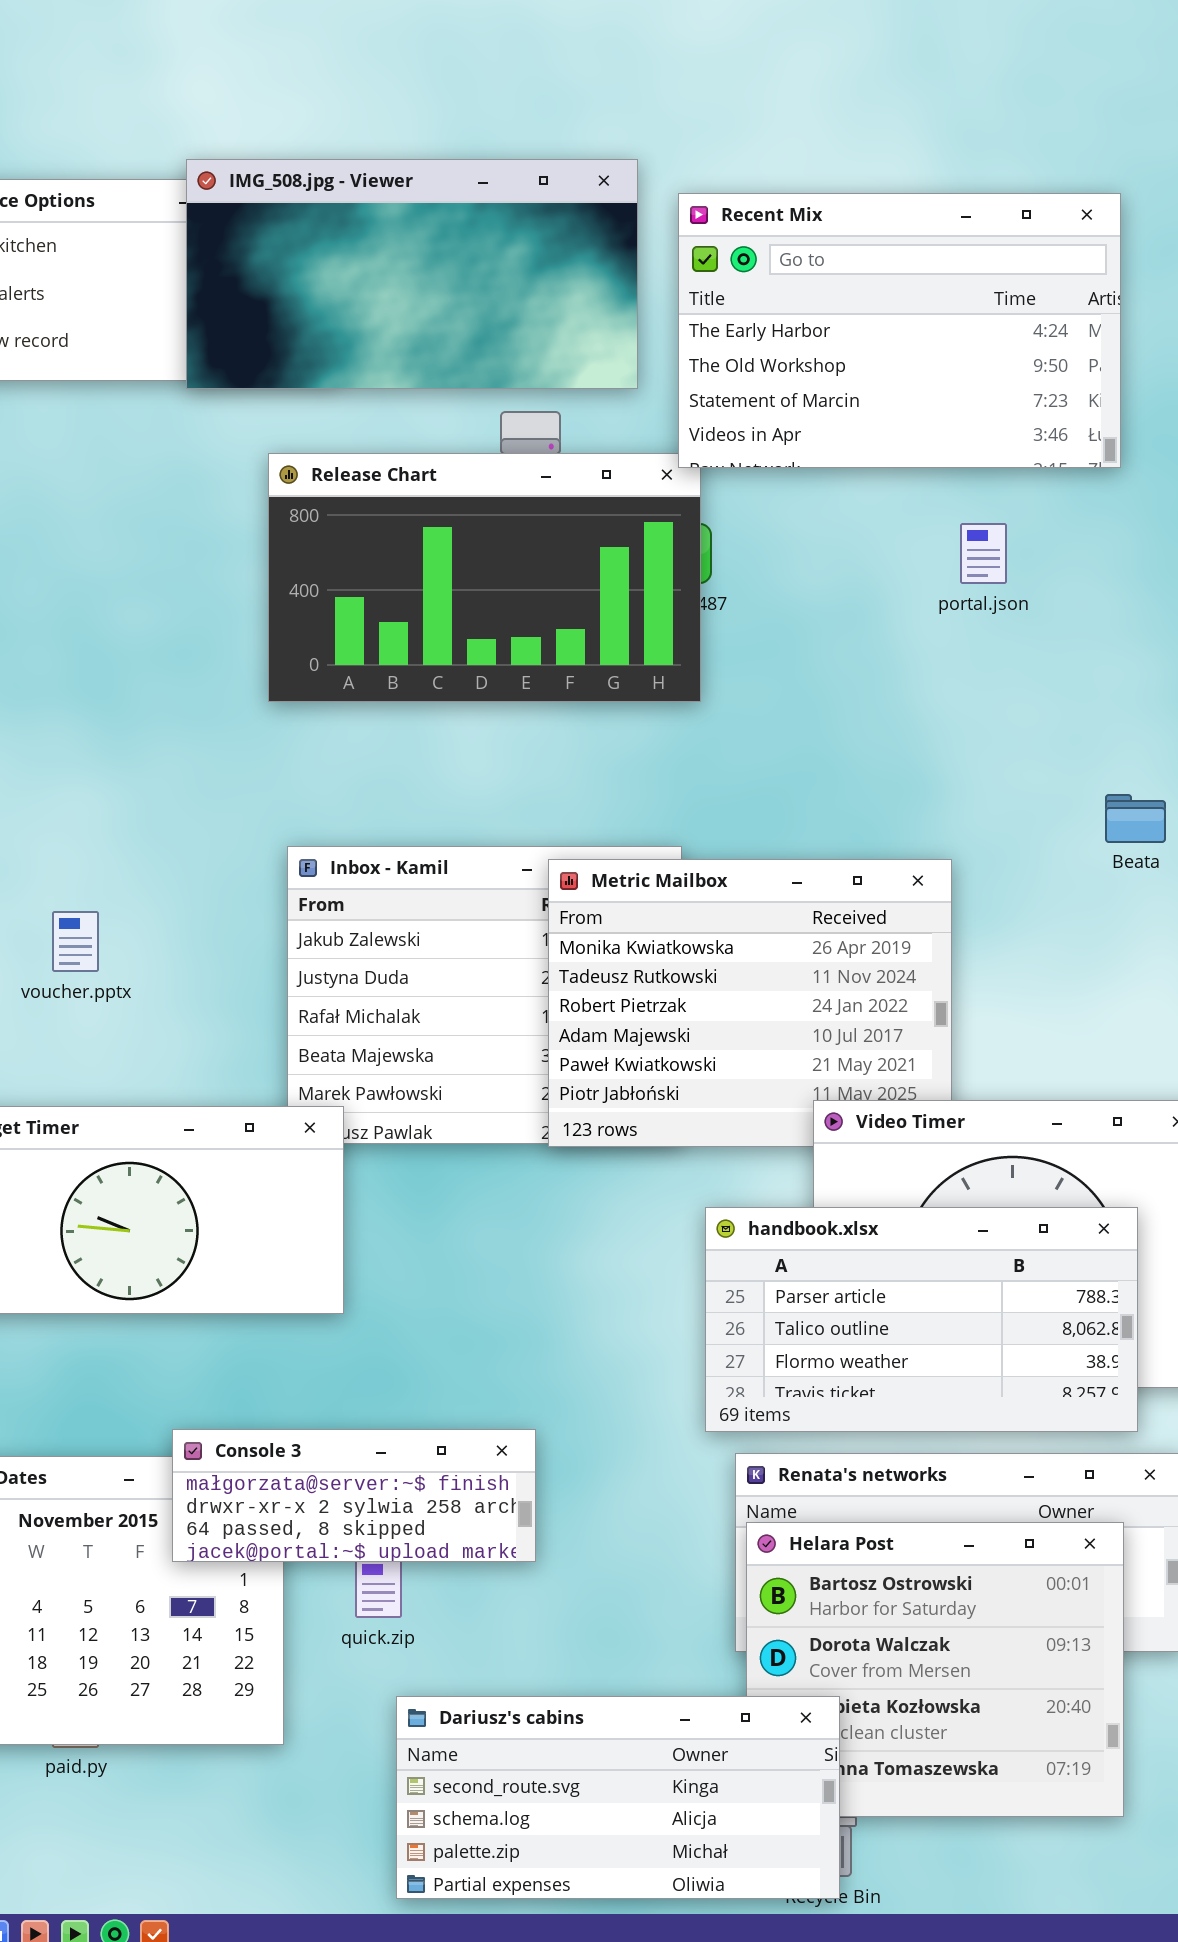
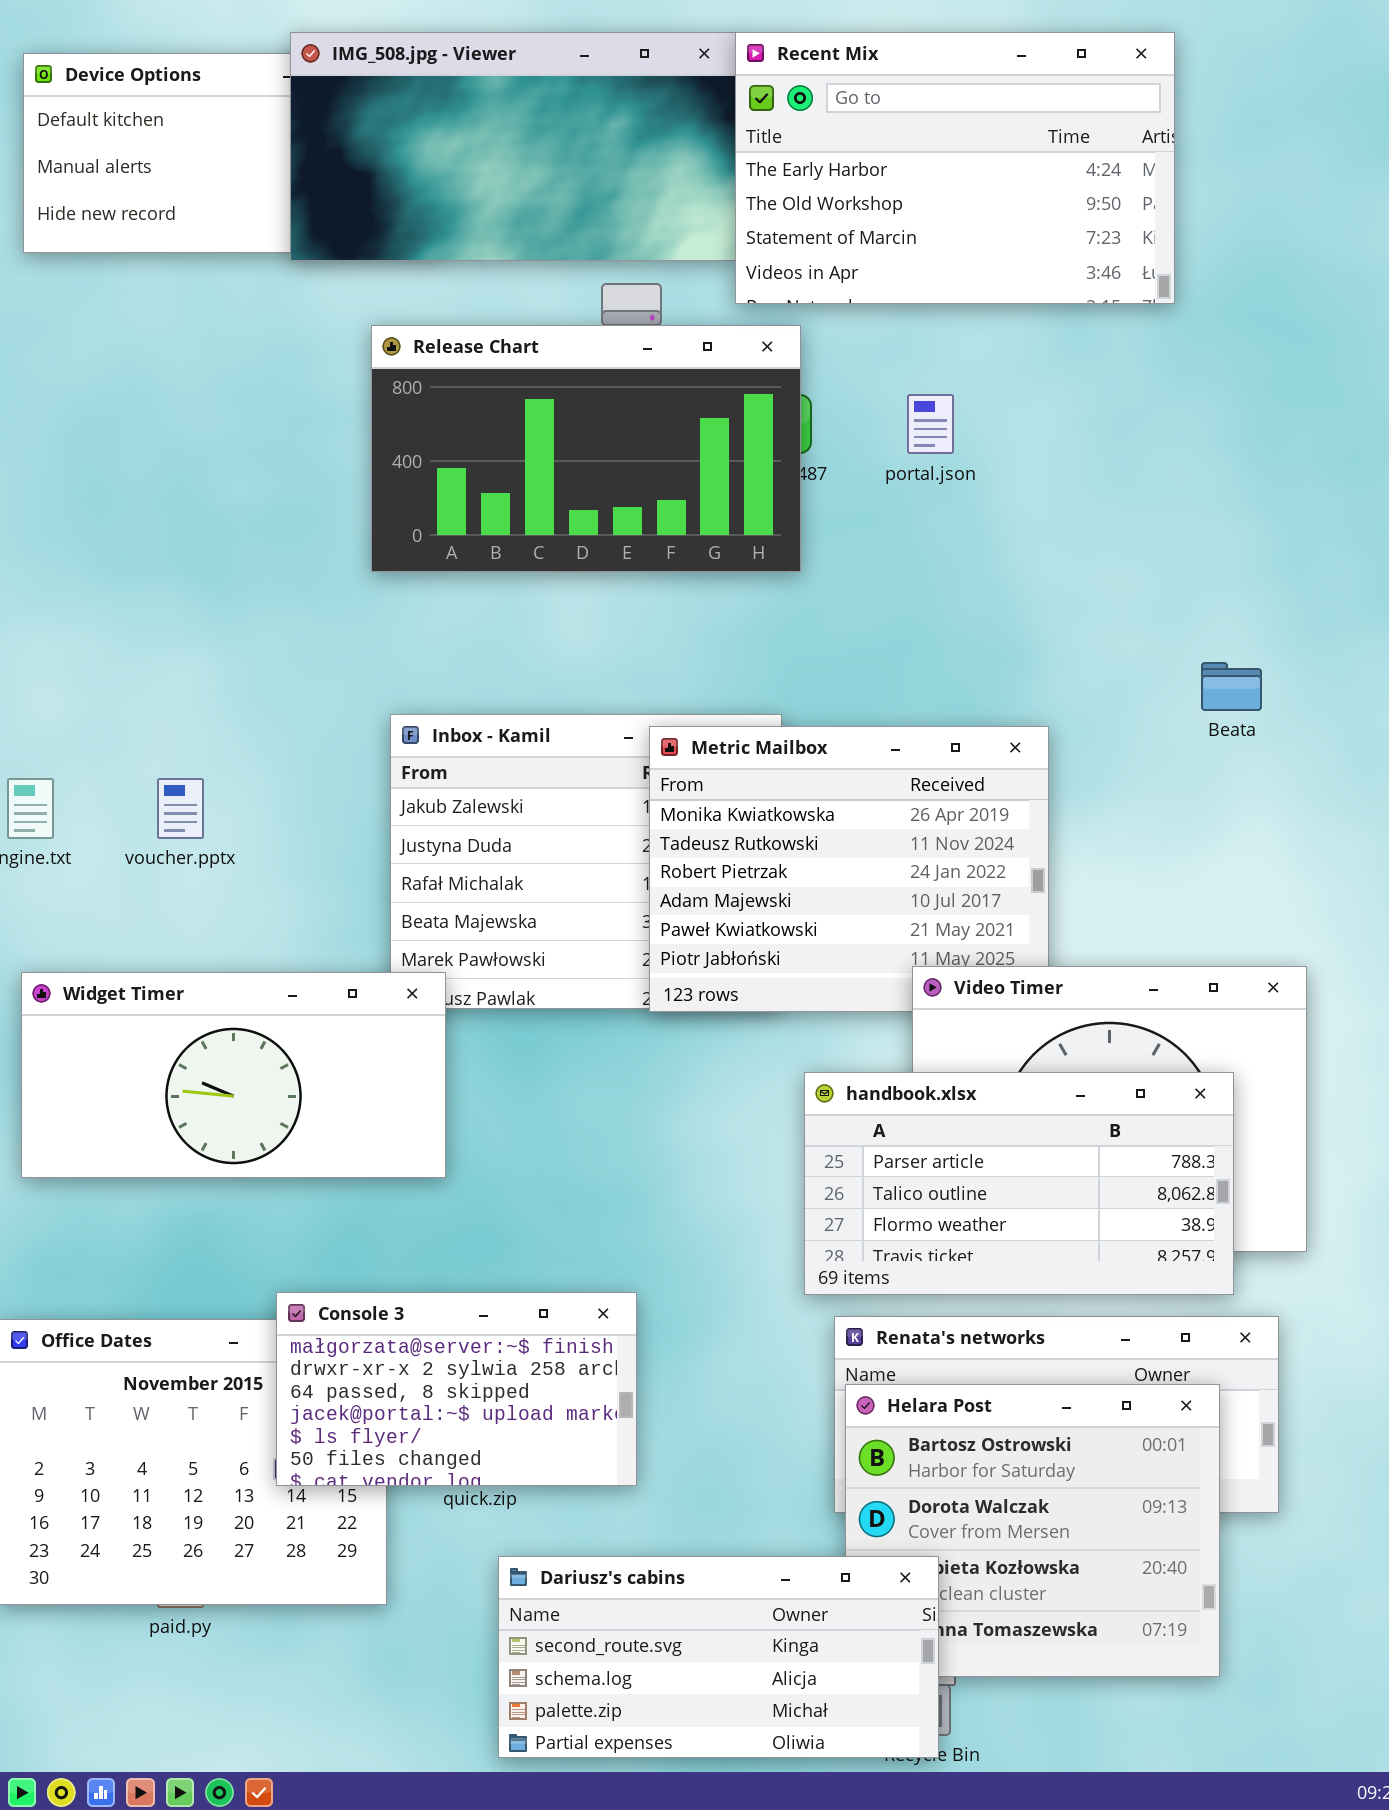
Recent Mix: [678,193,1121,468] -> [735,32,1175,304], moved
portal.json: [960,523,1007,584] -> [907,394,954,454], moved
Console 3: [172,1429,536,1562] -> [276,1292,637,1486], resized

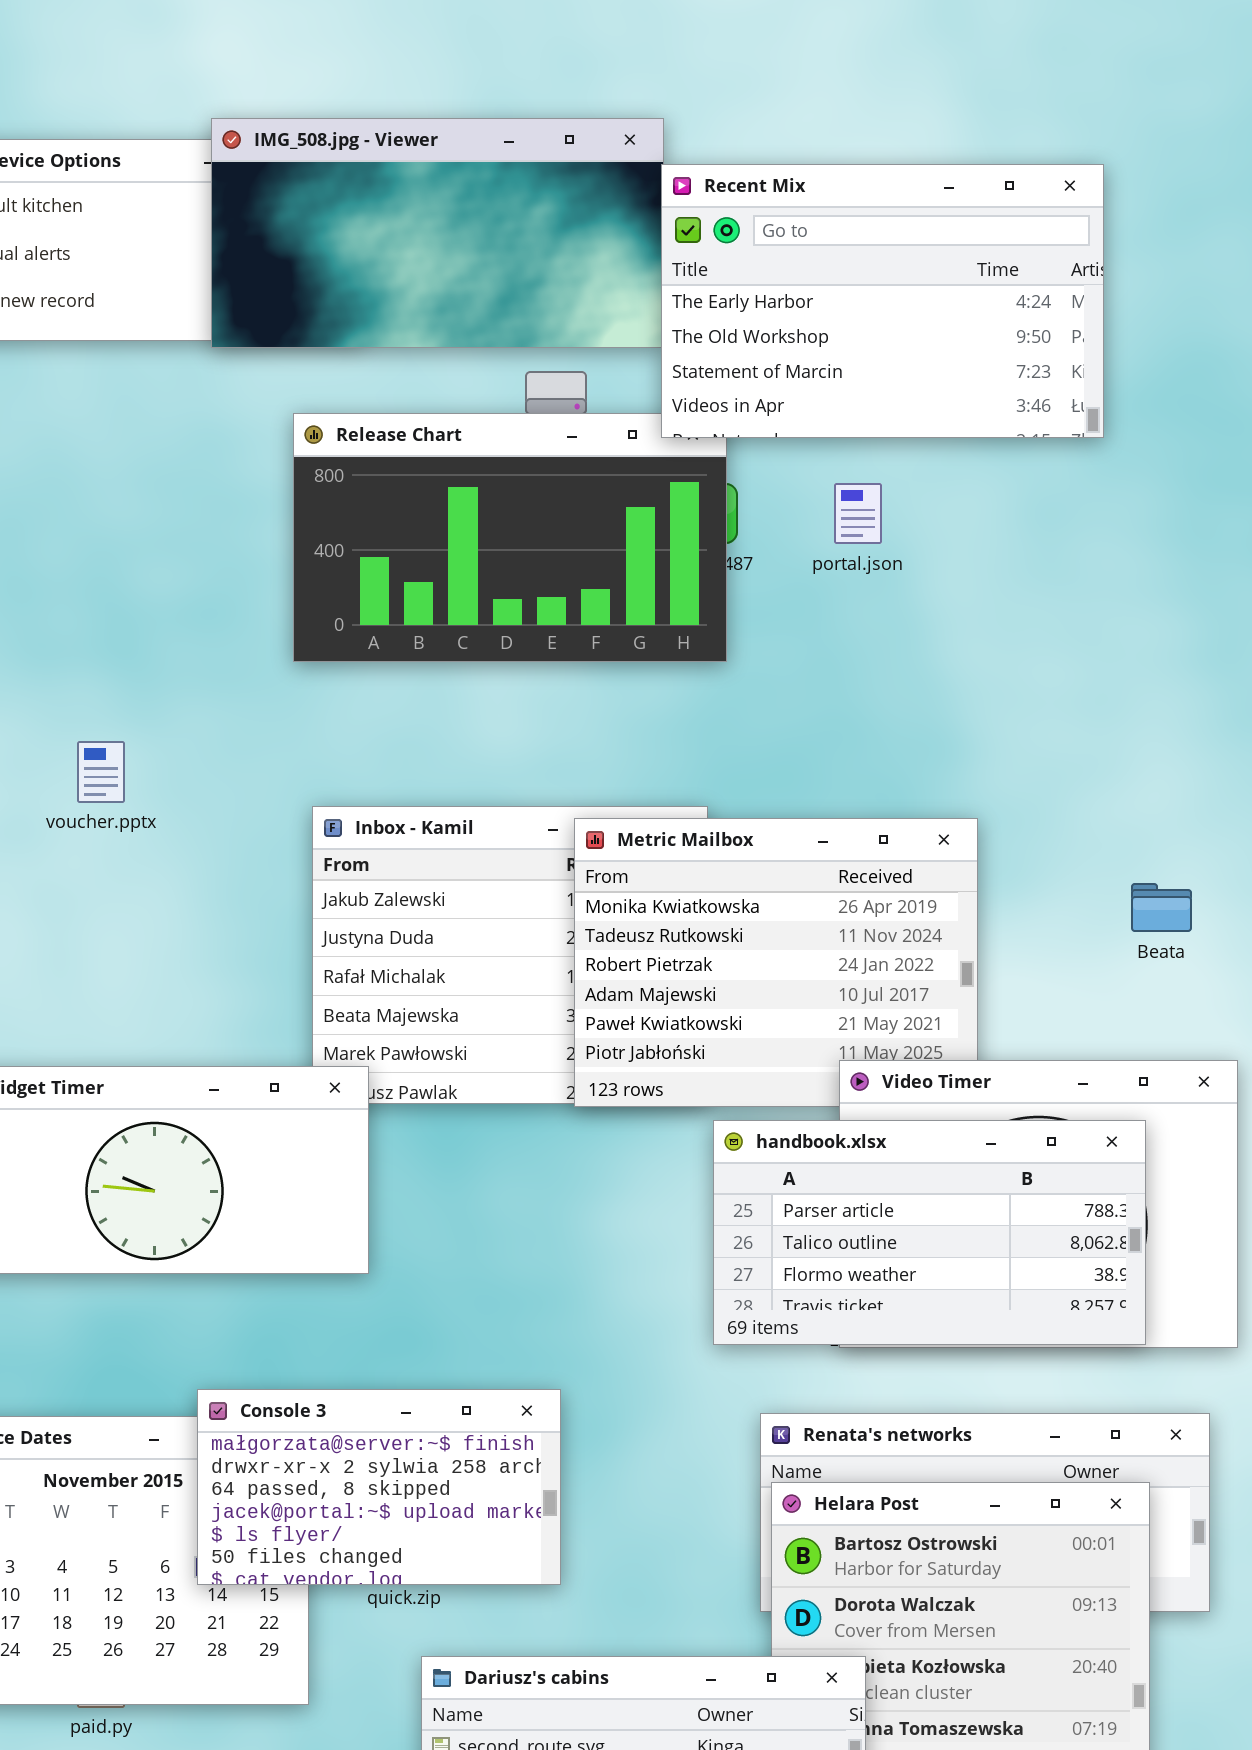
Recent Mix: [735,32,1175,304] -> [661,164,1104,438], moved
Beata: [1201,662,1262,711] -> [1131,883,1192,932], moved
voucher.pptx: [157,778,204,839] -> [77,741,125,803], moved
handbook.xlsx: [804,1072,1234,1295] -> [713,1120,1146,1345], moved

